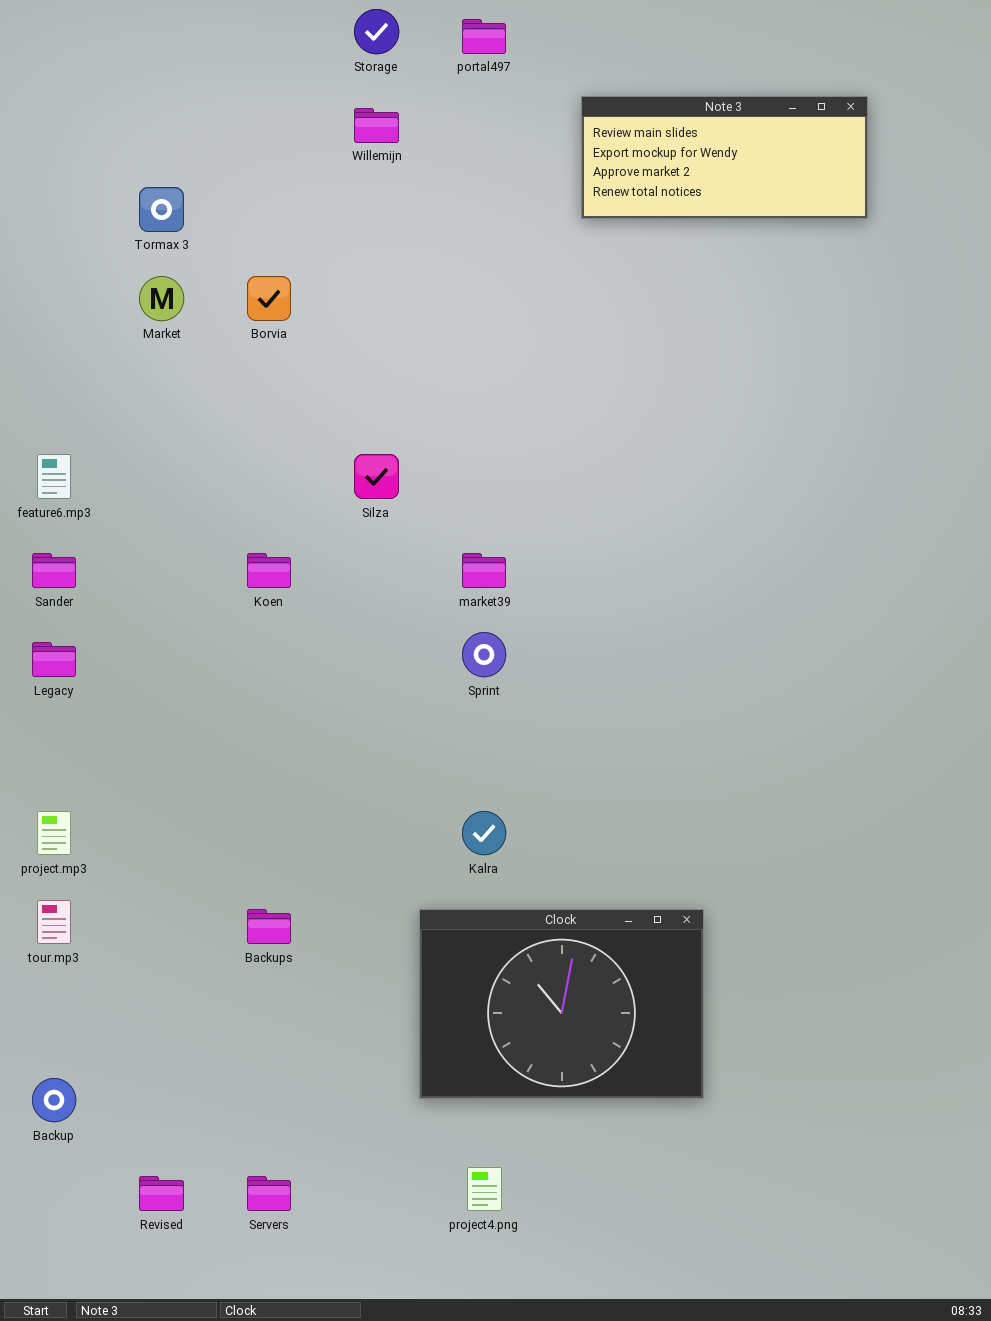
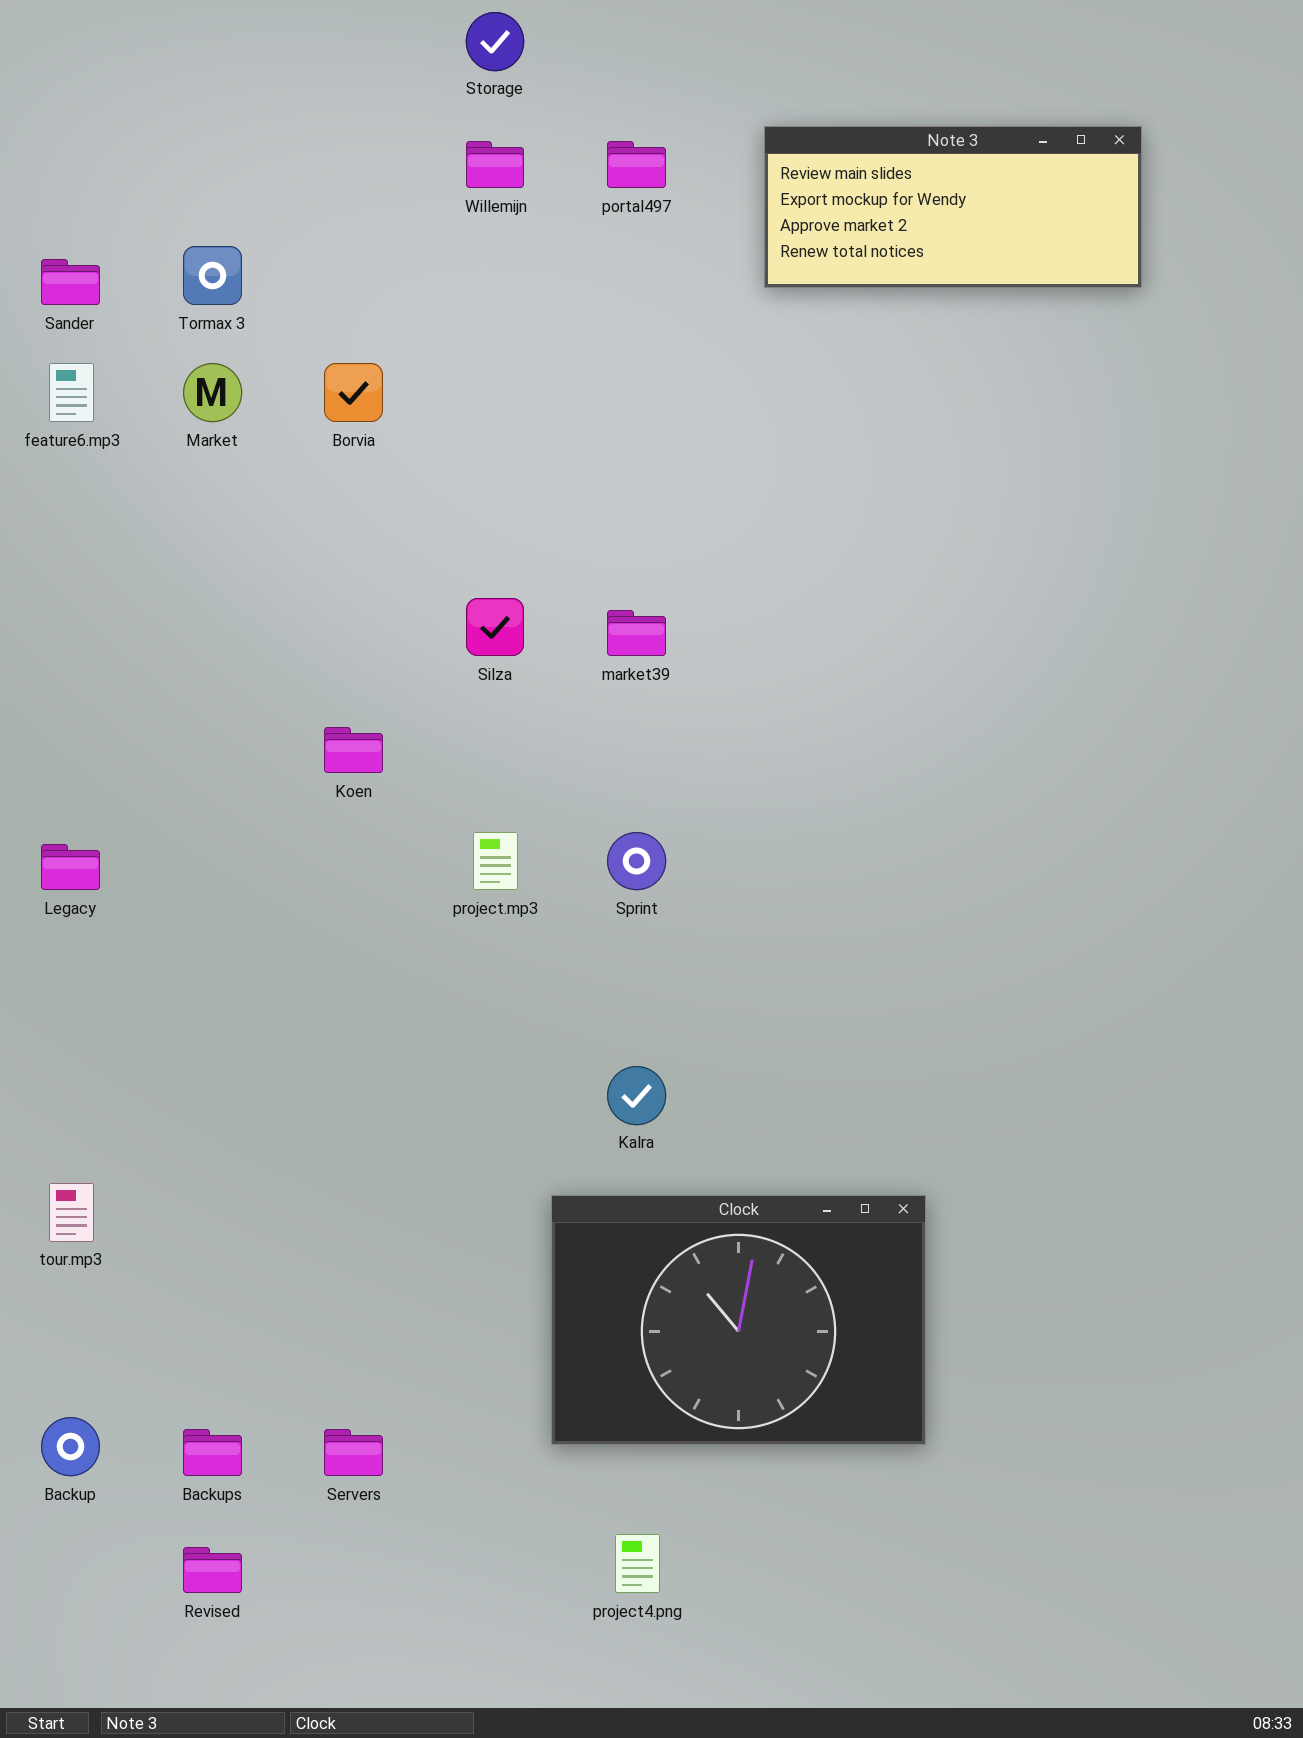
portal497: [462,19,506,54] -> [607,141,666,188], moved
feature6.mp3: [37,454,71,499] -> [49,363,94,422], moved
Sander: [32,553,76,588] -> [41,259,100,305], moved
market39: [462,553,506,588] -> [607,610,666,656], moved
project.mp3: [37,811,71,855] -> [473,832,518,890], moved
Backups: [247,909,291,944] -> [183,1429,242,1476], moved
Servers: [247,1176,291,1211] -> [324,1429,383,1476], moved

